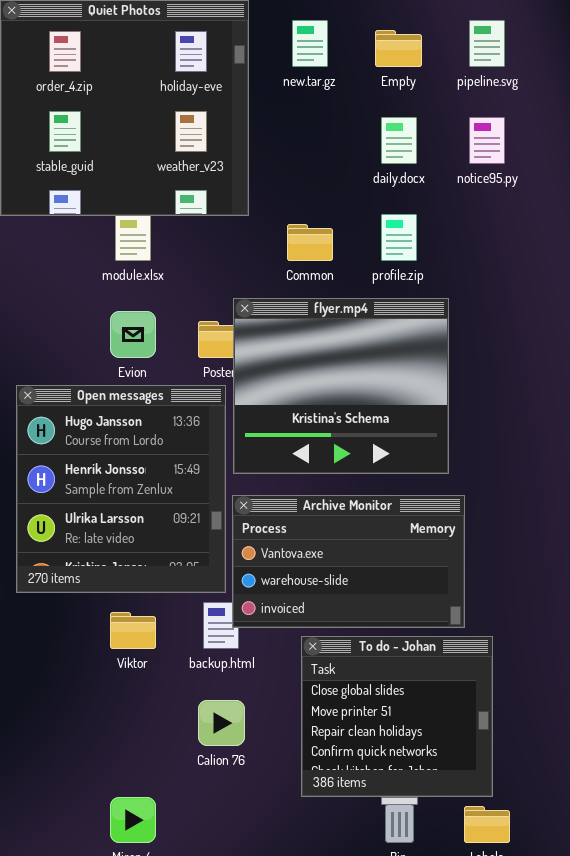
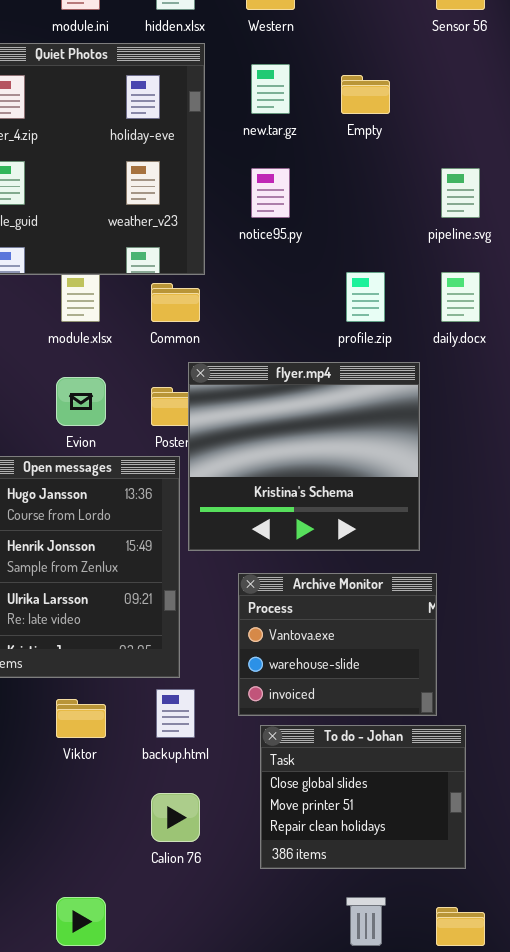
pipeline.svg: [469,20,505,67] -> [441,168,480,218], moved
daily.docx: [381,117,417,164] -> [441,272,480,322], moved
notice95.py: [469,117,505,164] -> [251,168,290,218], moved
Common: [287,224,333,261] -> [151,283,200,322], moved
Archive Monitor: [232,495,465,628] -> [238,573,437,716], resized
To do - Johan: [301,636,493,797] -> [260,725,466,869], resized

